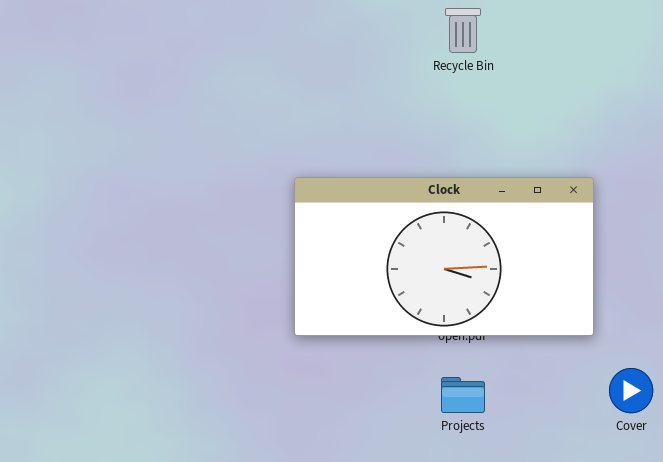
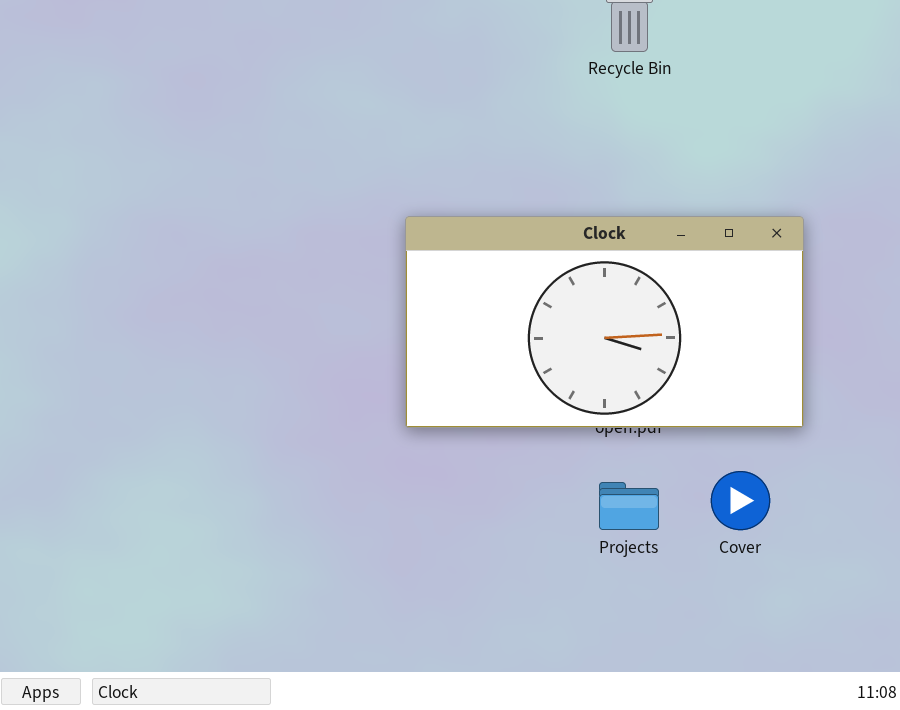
Cover: [609,368,653,413] -> [711,471,770,530], moved

